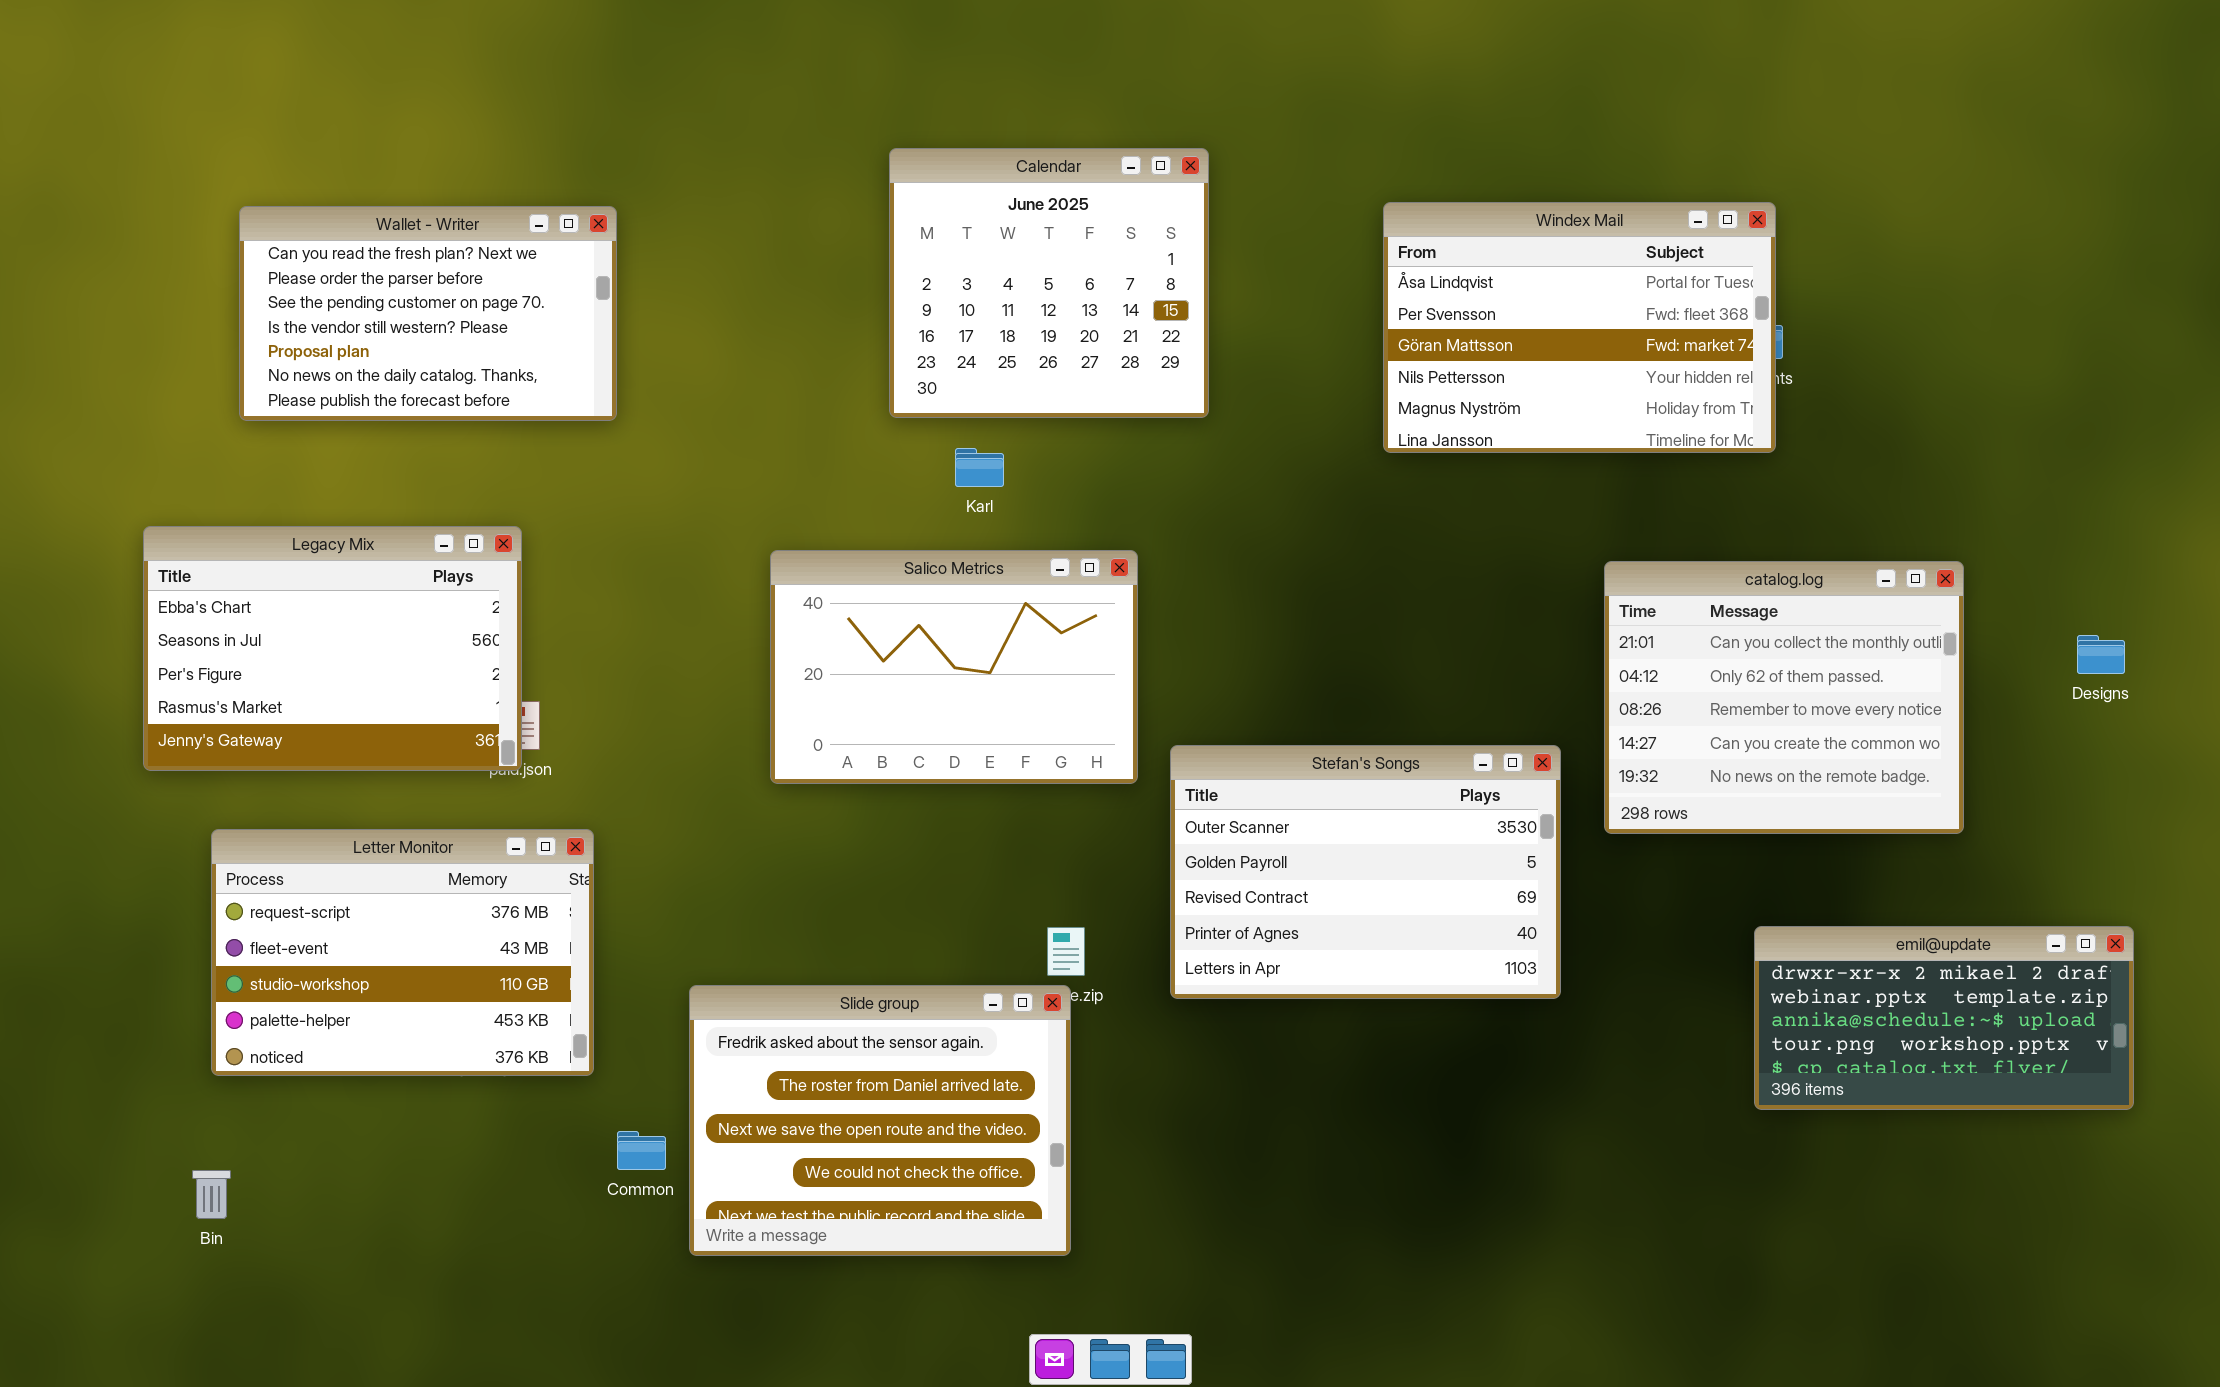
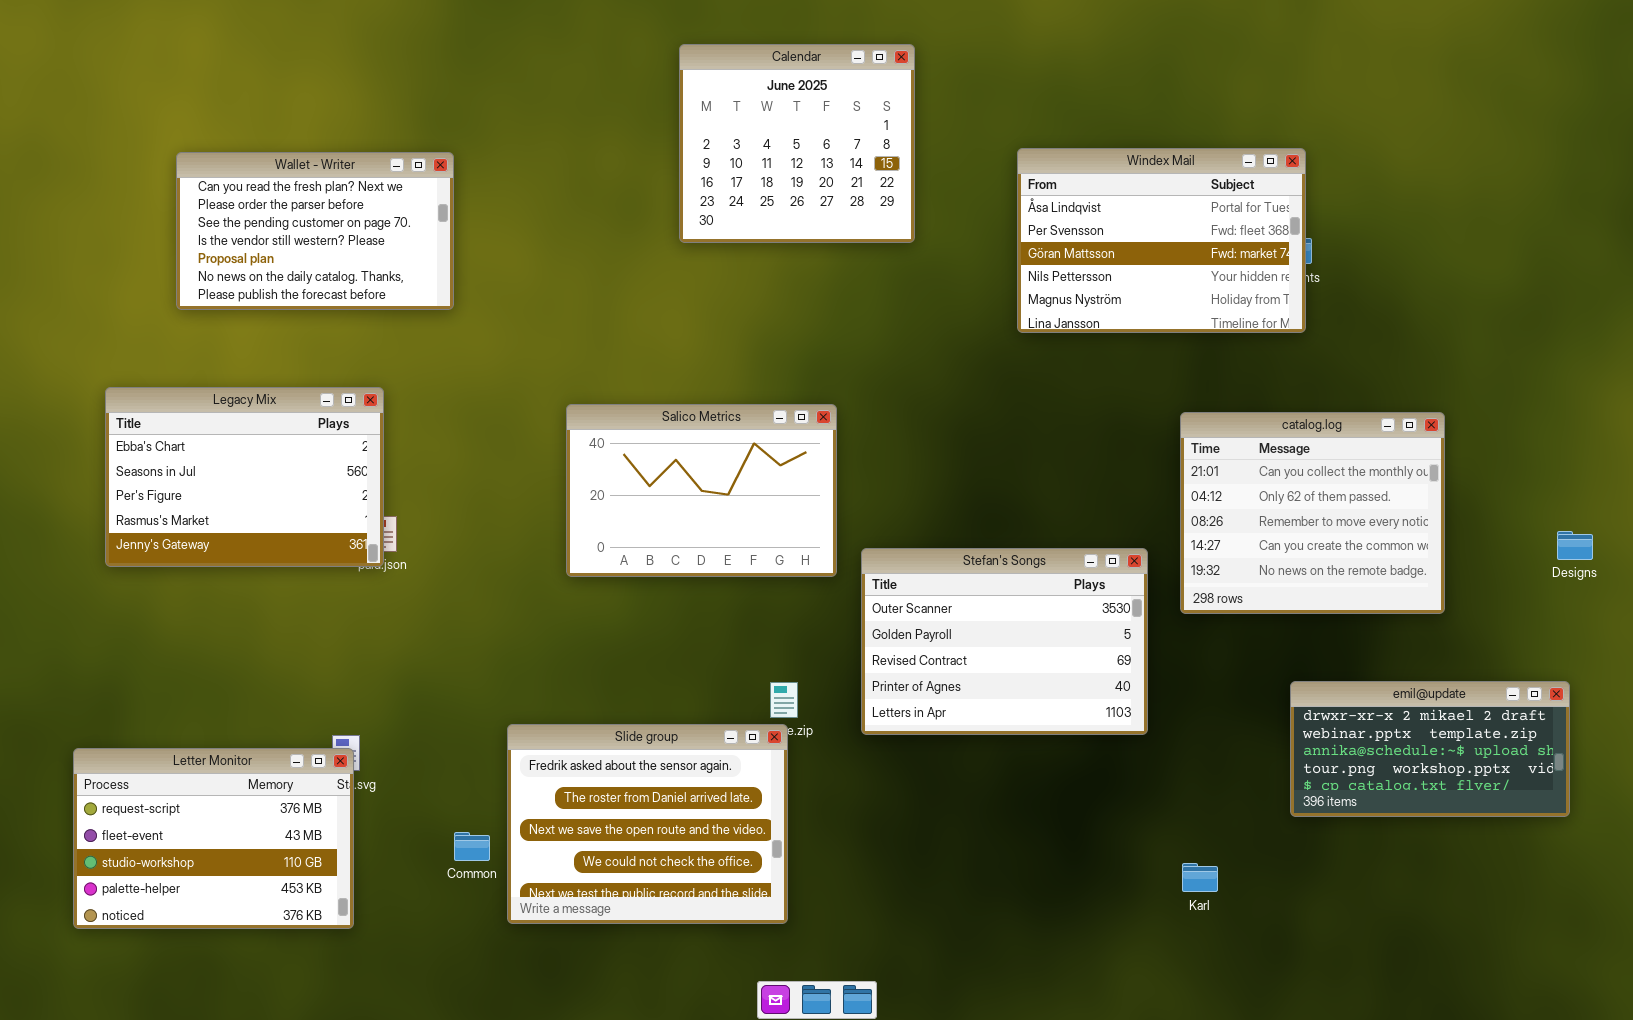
Calendar: [889,148,1209,418] -> [679,44,915,243], moved
Karl: [955,448,1004,487] -> [1182,863,1218,892], moved
Designs: [2077,635,2125,674] -> [1557,531,1593,560], moved
Letter Monitor: [211,829,594,1076] -> [73,748,354,929], moved

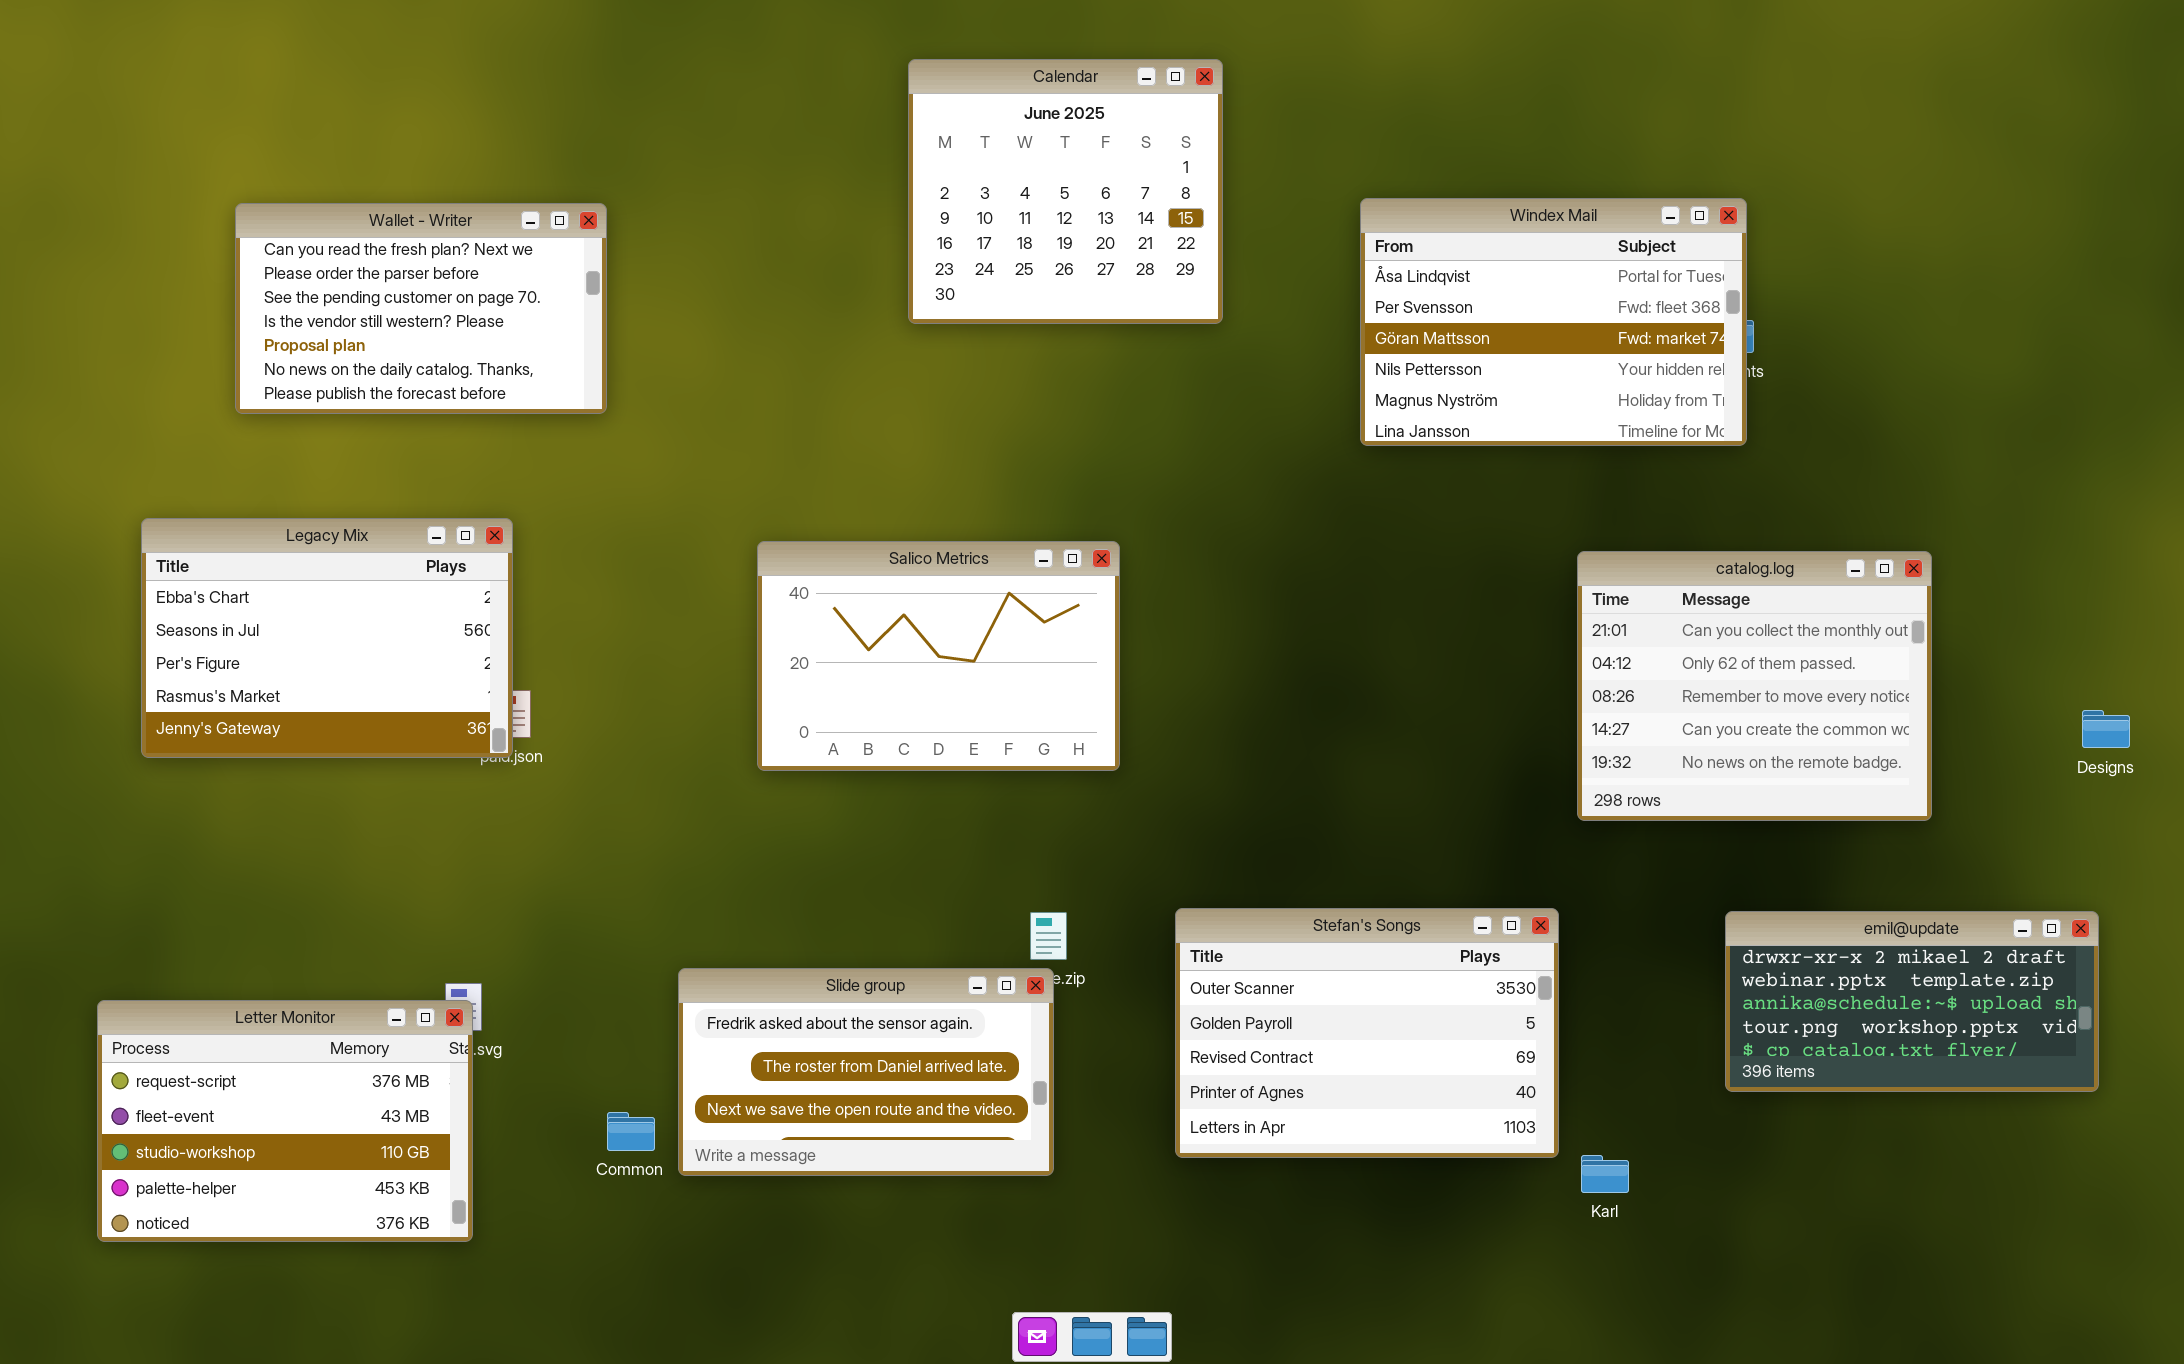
Stefan's Songs: [861,548,1148,735] -> [1175,908,1559,1158], moved
Slide group: [507,724,788,924] -> [678,968,1054,1176], resized

